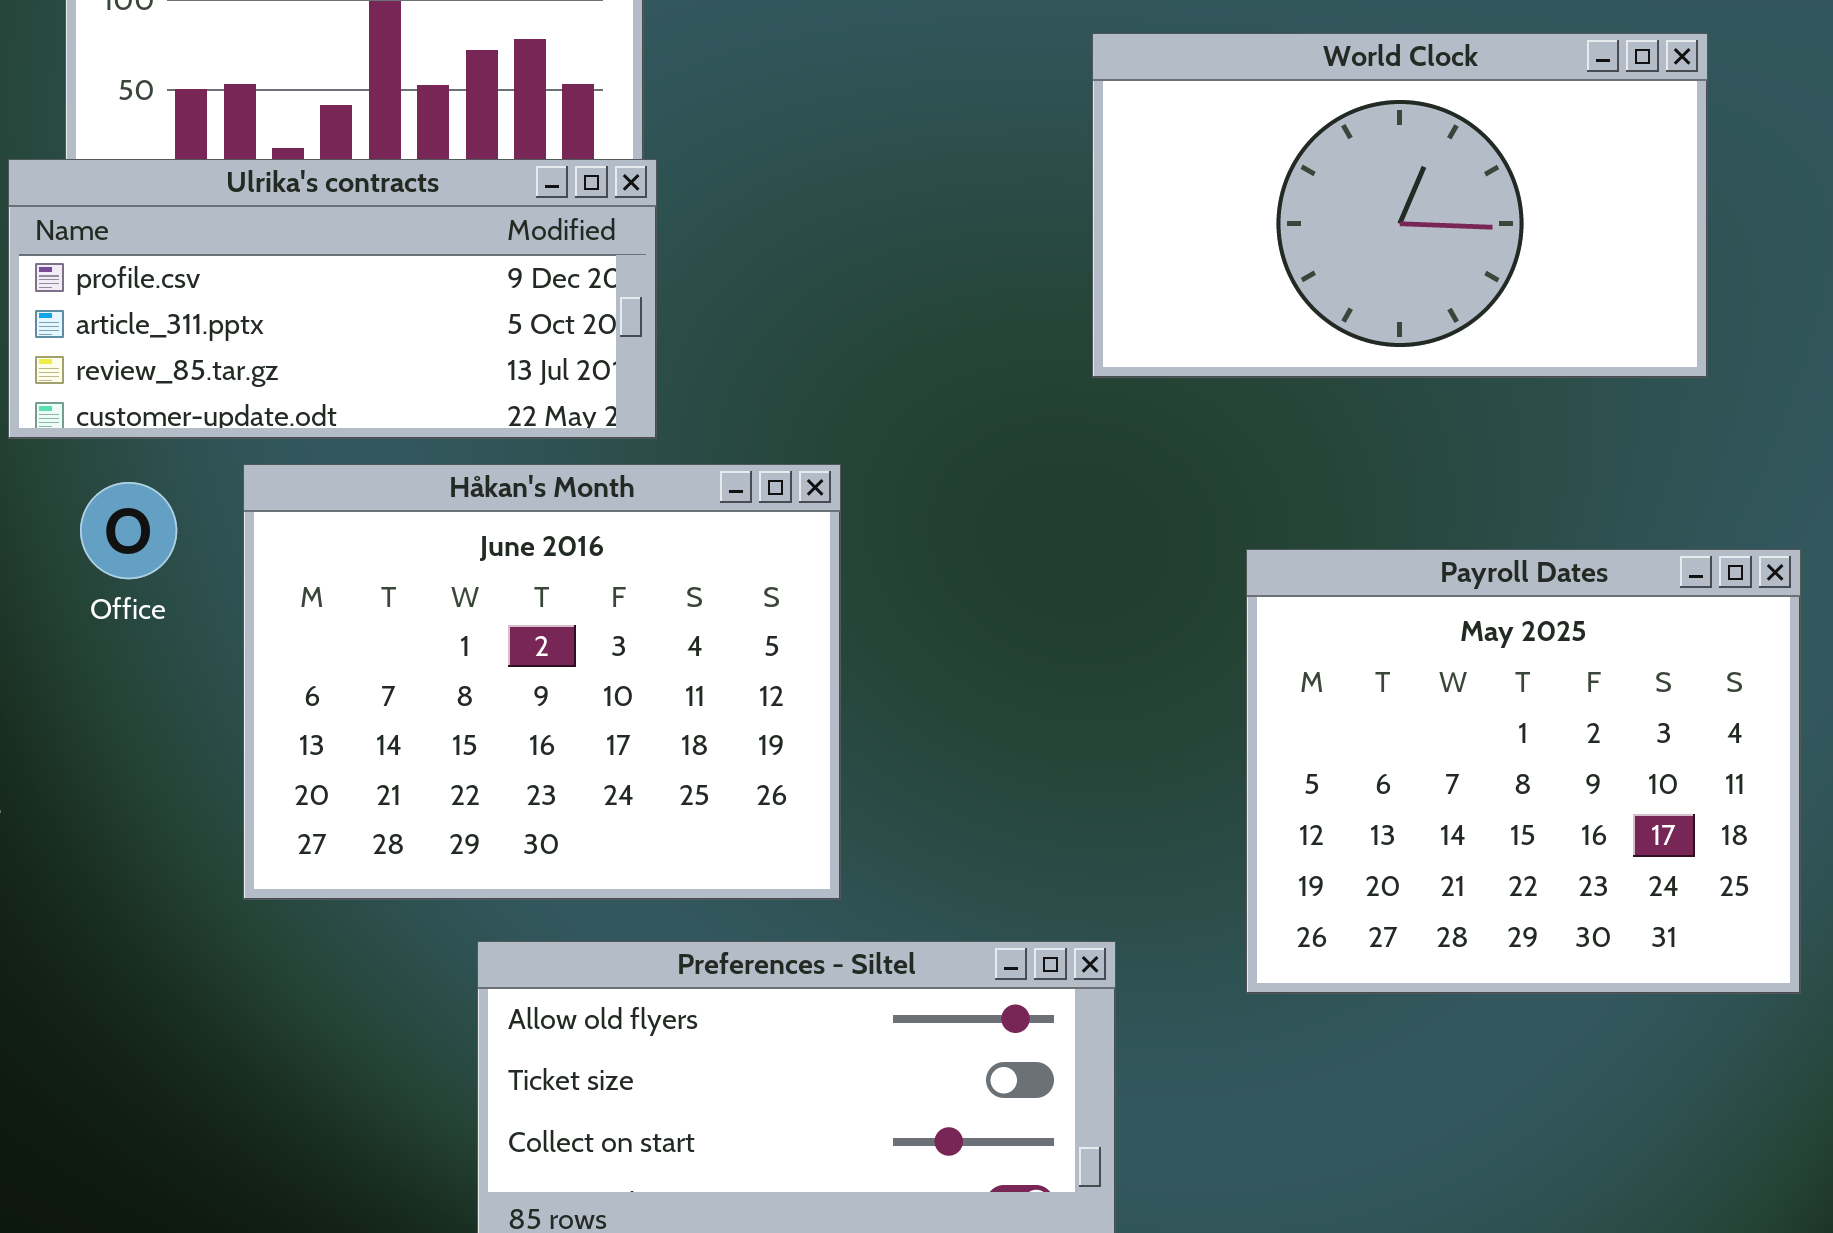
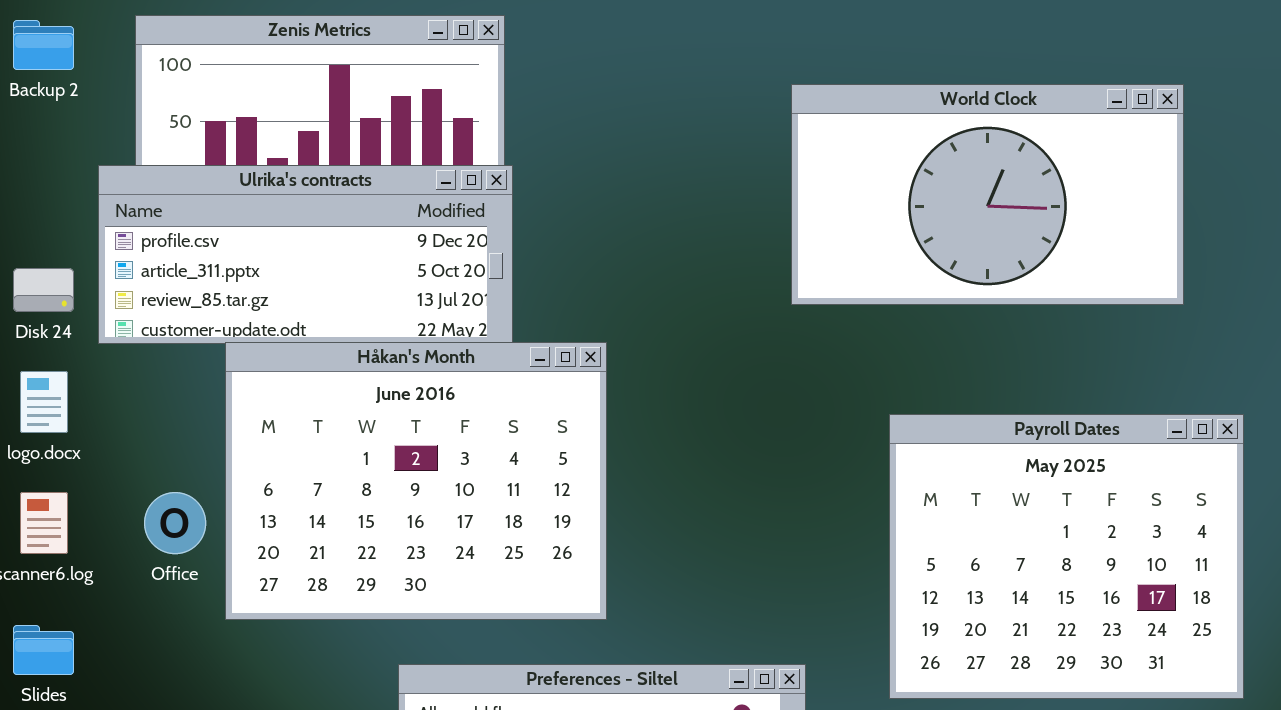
Håkan's Month: [243,464,841,900] -> [225,342,607,620], moved
Office: [80,482,177,579] -> [144,492,206,554], moved

